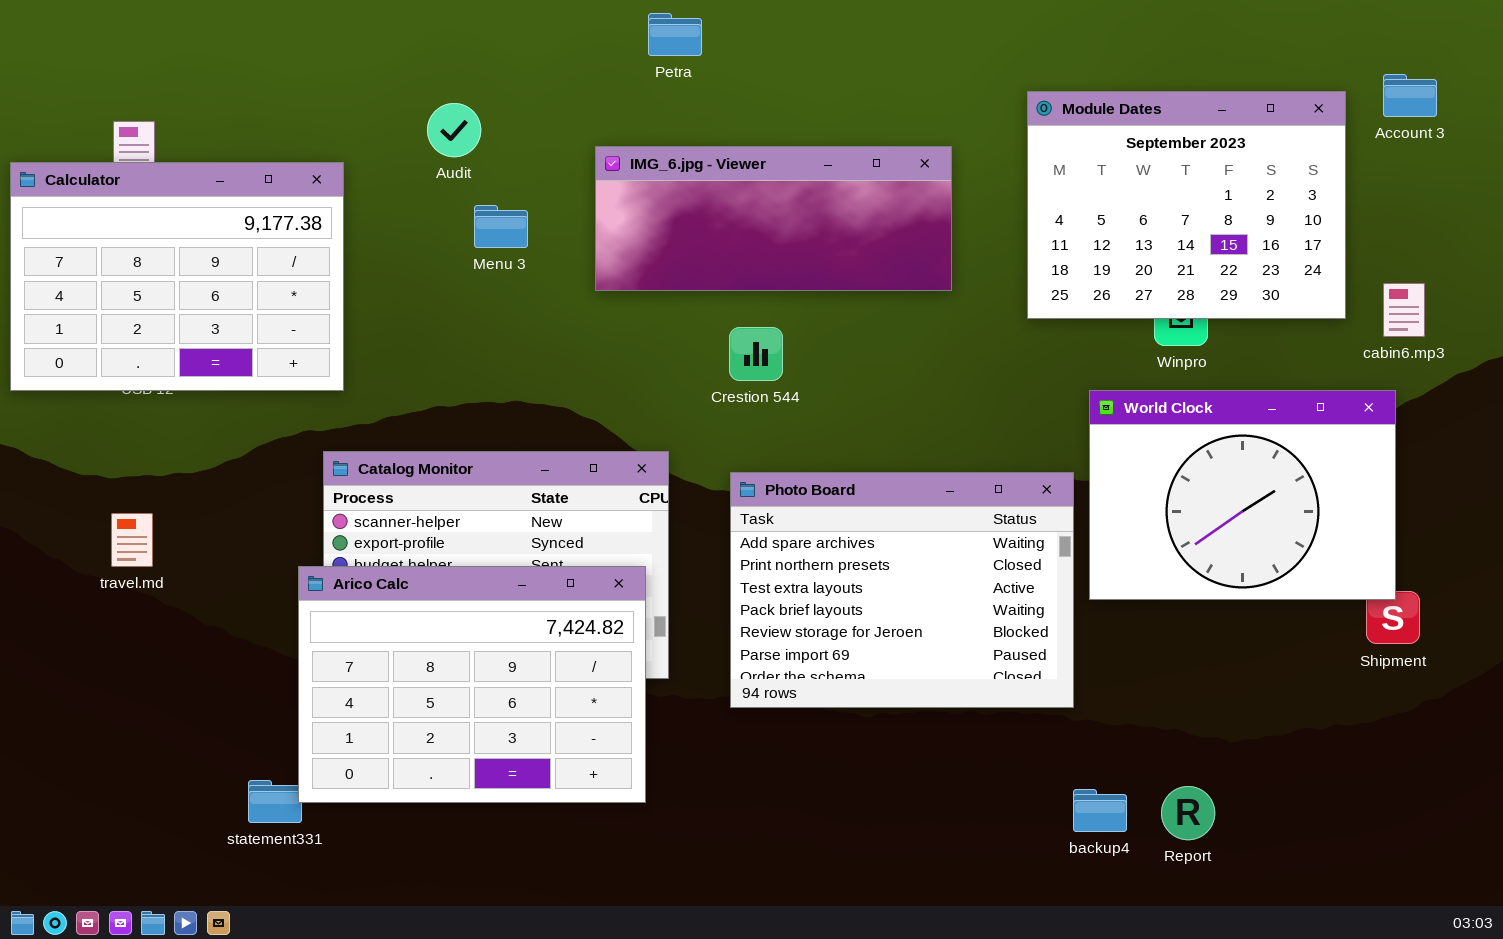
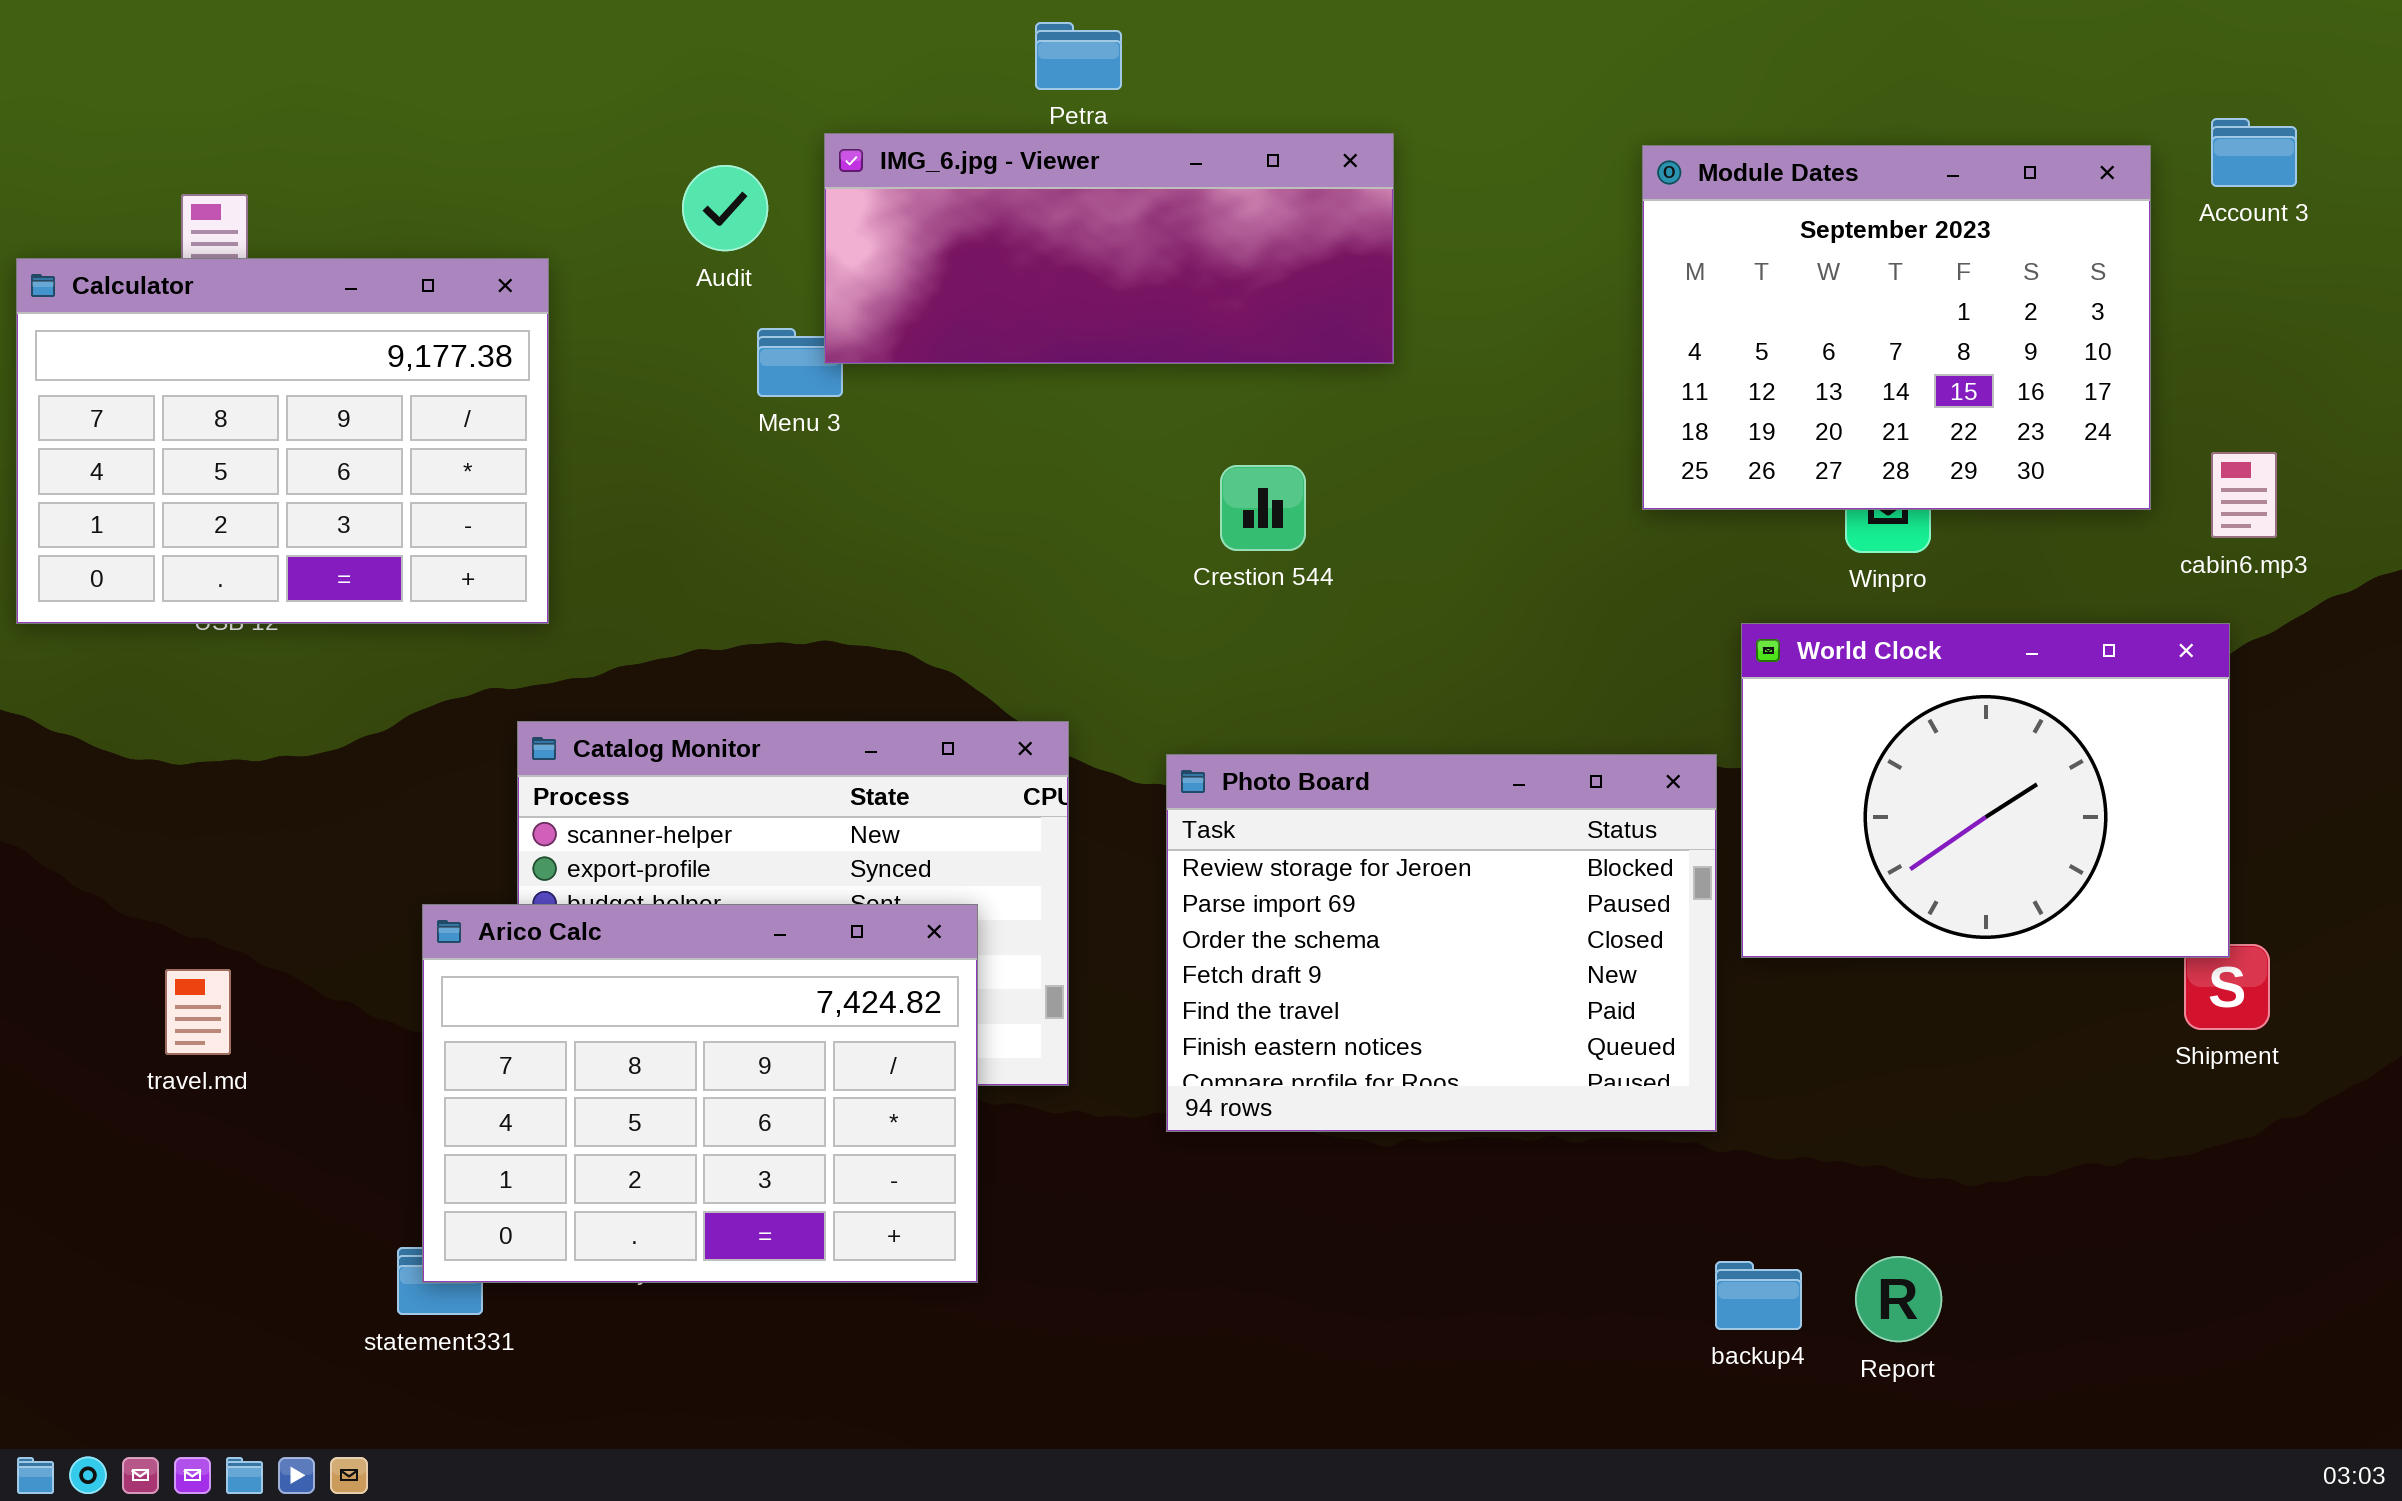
IMG_6.jpg - Viewer: [595,146,952,291] -> [824,133,1394,364], moved
Crestion 544: [729,327,783,381] -> [1220,465,1306,551], moved
Photo Board: [730,472,1074,708] -> [1166,754,1717,1132], scrolled down 4 rows
travel.md: [111,513,153,567] -> [165,969,231,1055], moved
Arico Calc: [298,566,646,803] -> [422,904,978,1283], moved

